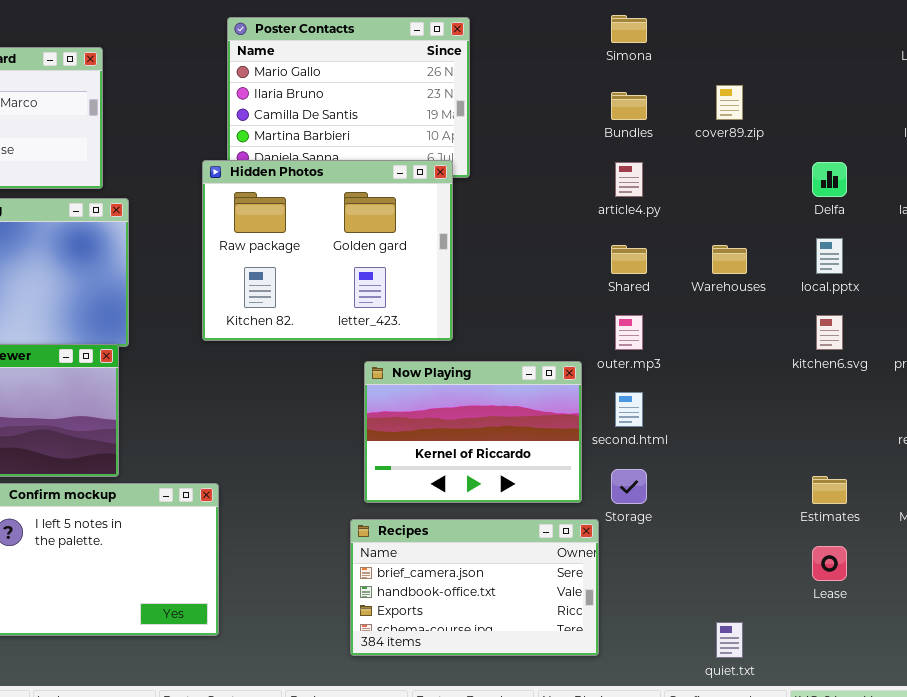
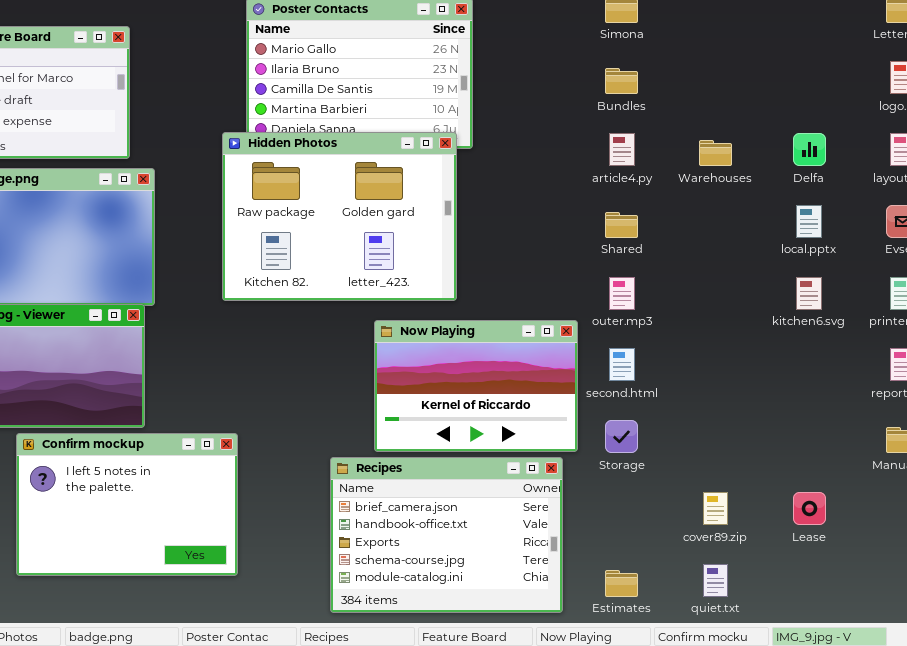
cover89.zip: [716,85,743,120] -> [703,492,728,525], moved
Warehouses: [712,245,747,274] -> [699,140,732,166], moved
Estimates: [812,476,847,504] -> [605,570,638,597], moved
Recipes: [350,519,599,656] -> [330,457,563,613], moved, resized

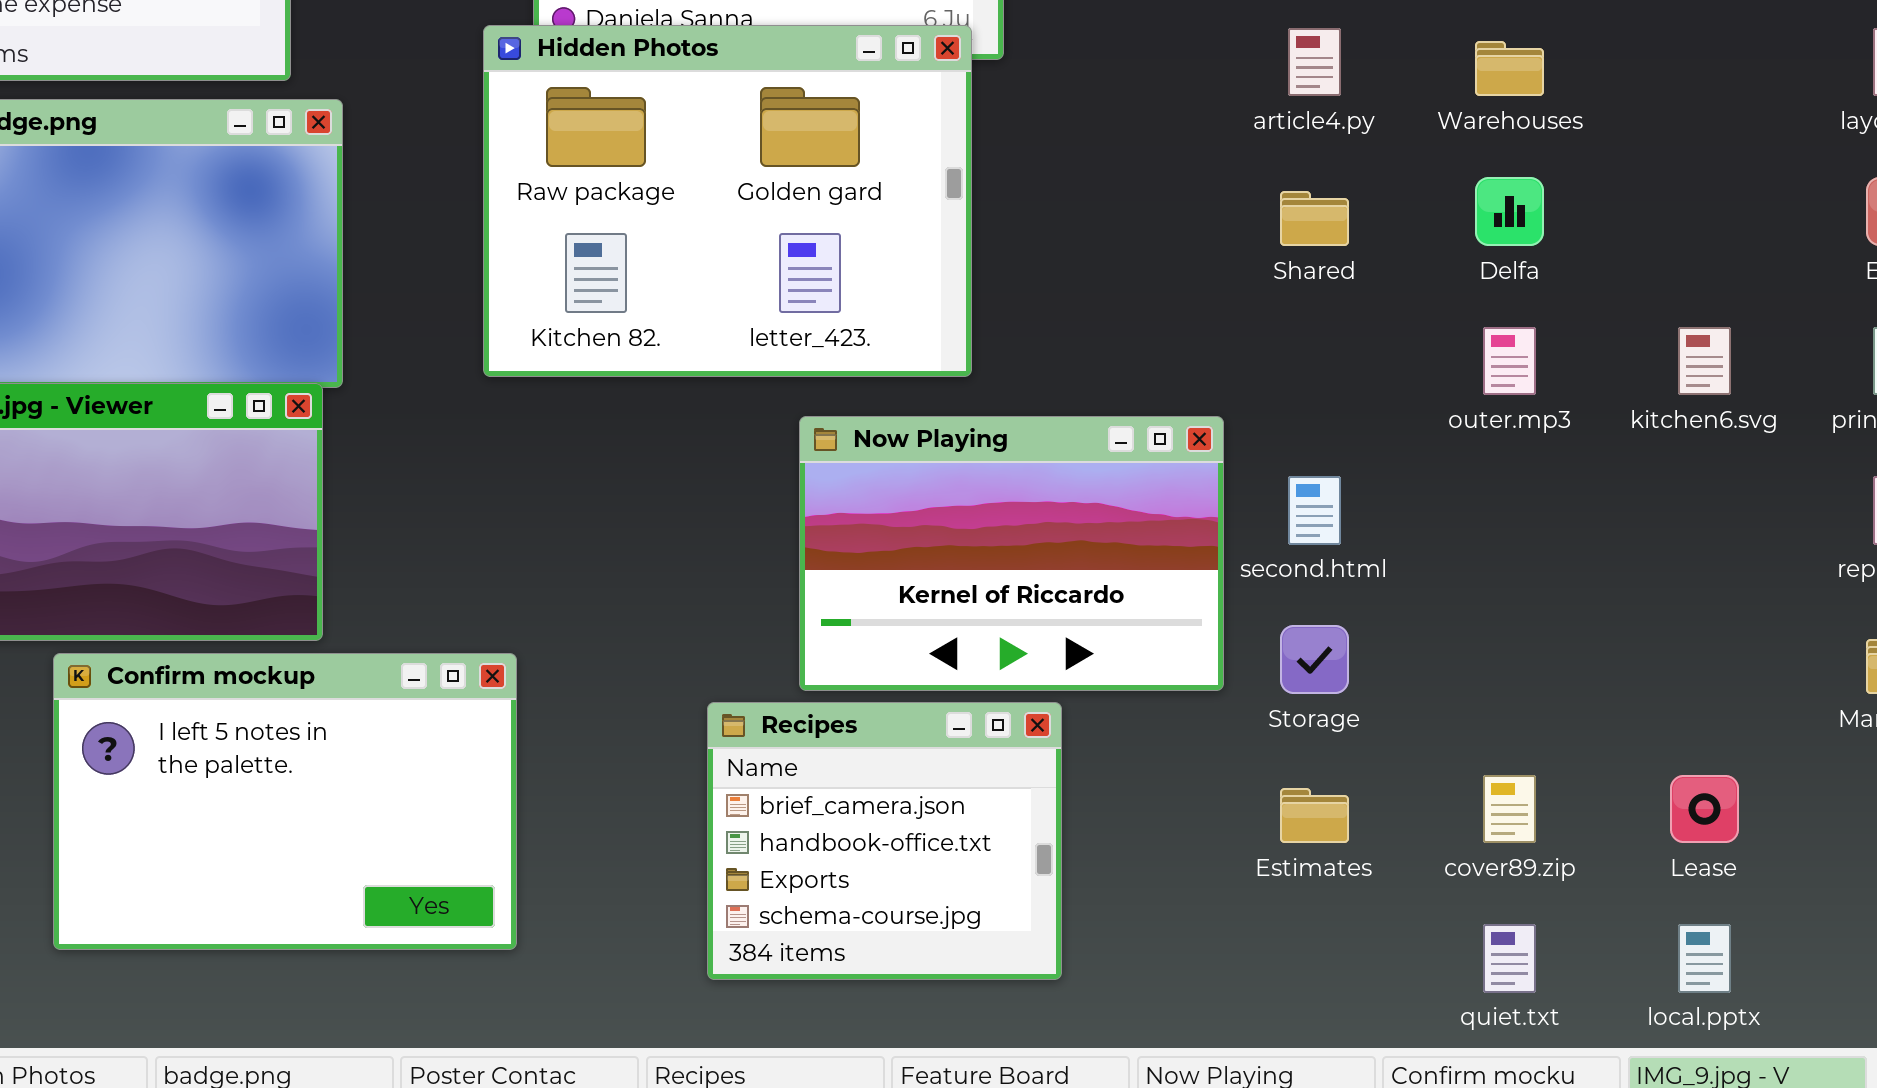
Delfa: [793,133,826,166] -> [1475,177,1544,246], moved
local.pptx: [796,205,822,238] -> [1678,924,1731,993], moved
outer.mp3: [609,277,635,310] -> [1483,327,1536,395], moved
Recipes: [330,457,563,613] -> [707,702,1062,980], resized
Estimates: [605,570,638,597] -> [1280,788,1349,843], moved

